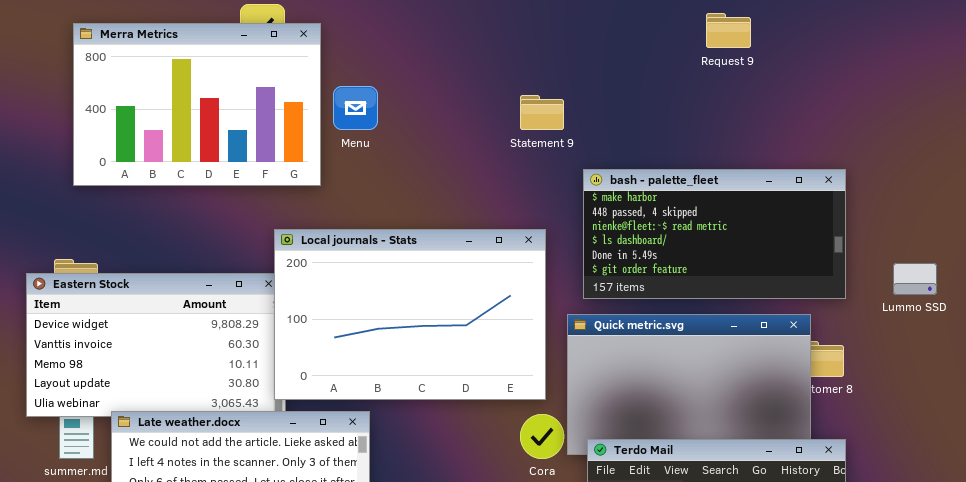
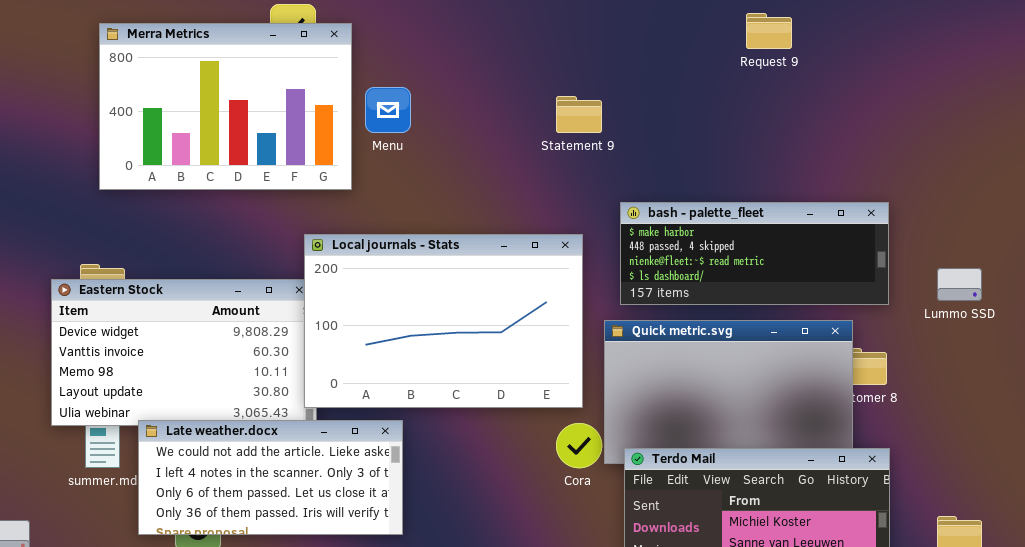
bash - palette_fleet: [583,169,846,299] -> [620,202,889,305], resized

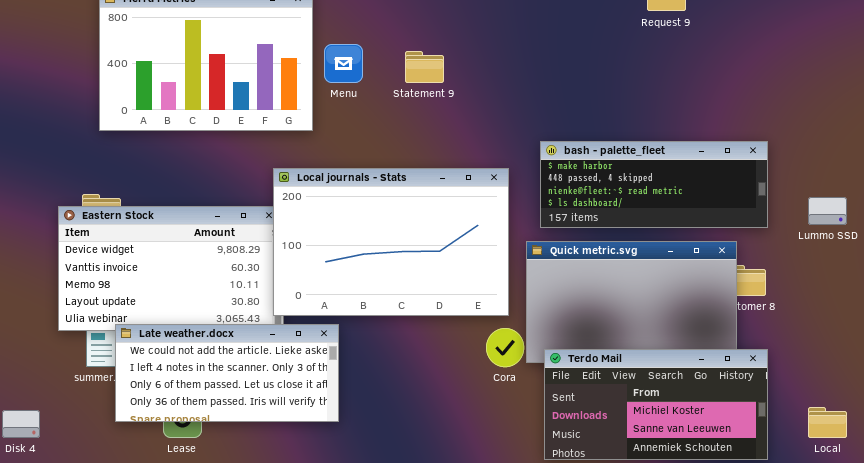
Statement 9: [556,96,602,133] -> [405,51,444,83], moved
Late weather.docx: [138,420,403,535] -> [115,324,339,422], moved

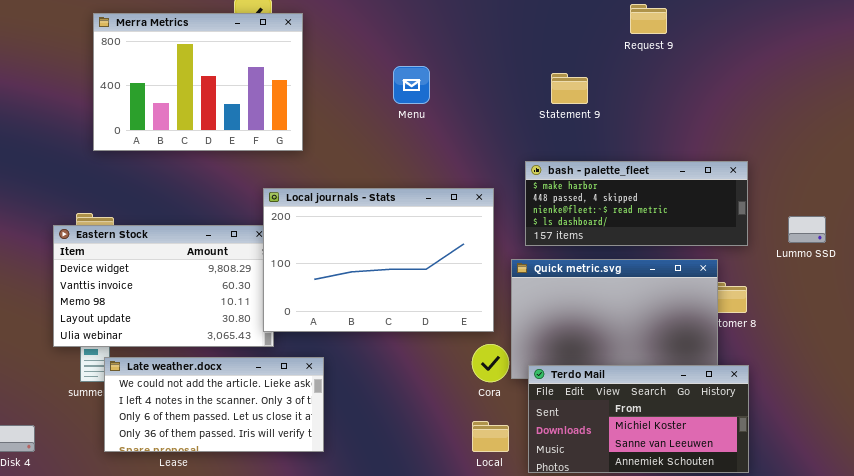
Menu: [324,44,363,83] -> [393,66,430,104], moved
Statement 9: [405,51,444,83] -> [551,73,588,104], moved
Late weather.docx: [115,324,339,422] -> [104,357,324,452], moved
Local: [808,407,847,438] -> [472,421,509,452], moved

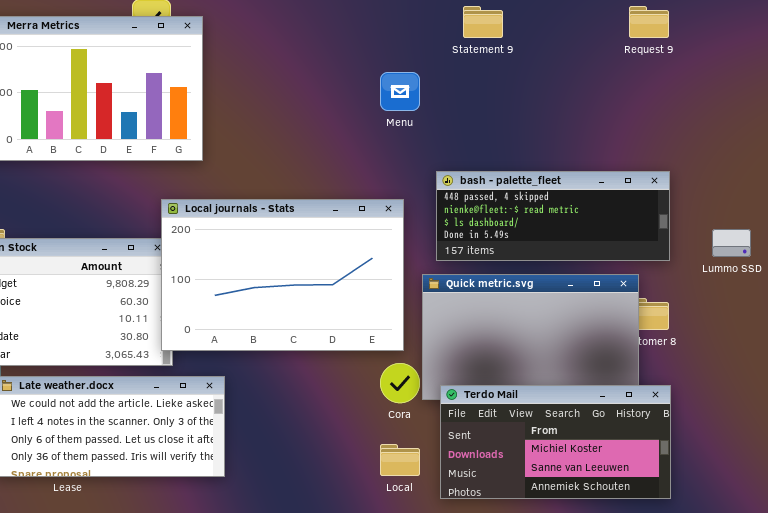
Request 9: [630,4,667,34] -> [629,6,669,38], moved
Menu: [393,66,430,104] -> [380,72,420,111], moved
Statement 9: [551,73,588,104] -> [463,6,503,38], moved
bash - palette_fleet: [525,161,748,246] -> [436,171,670,261], scrolled down 1 row

